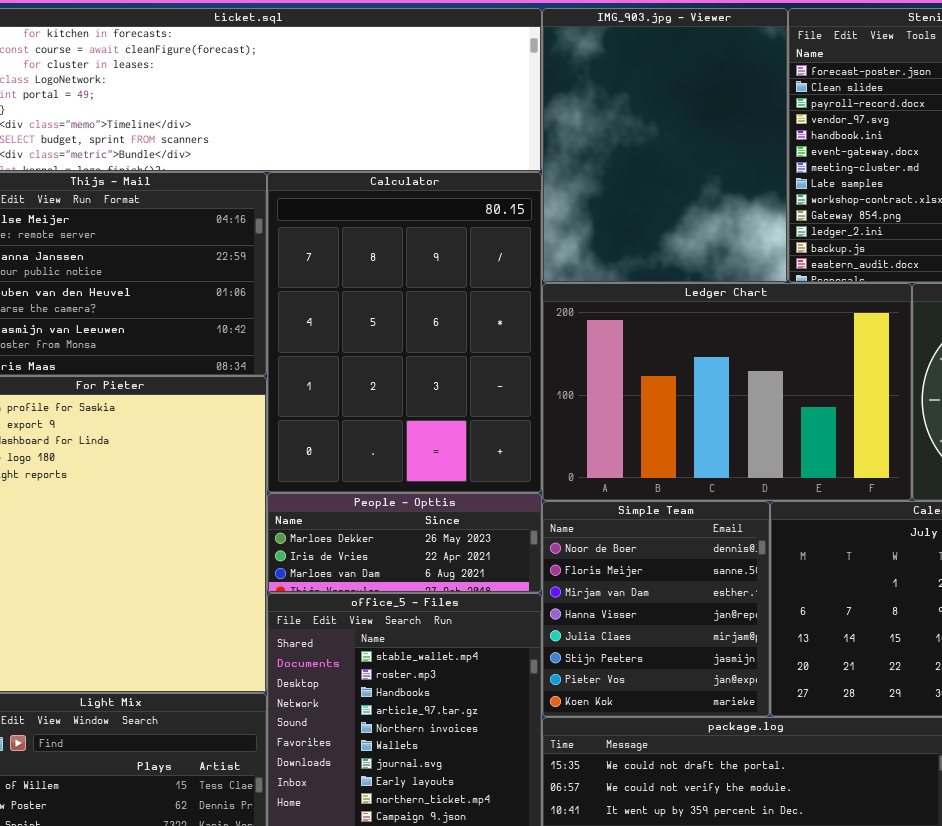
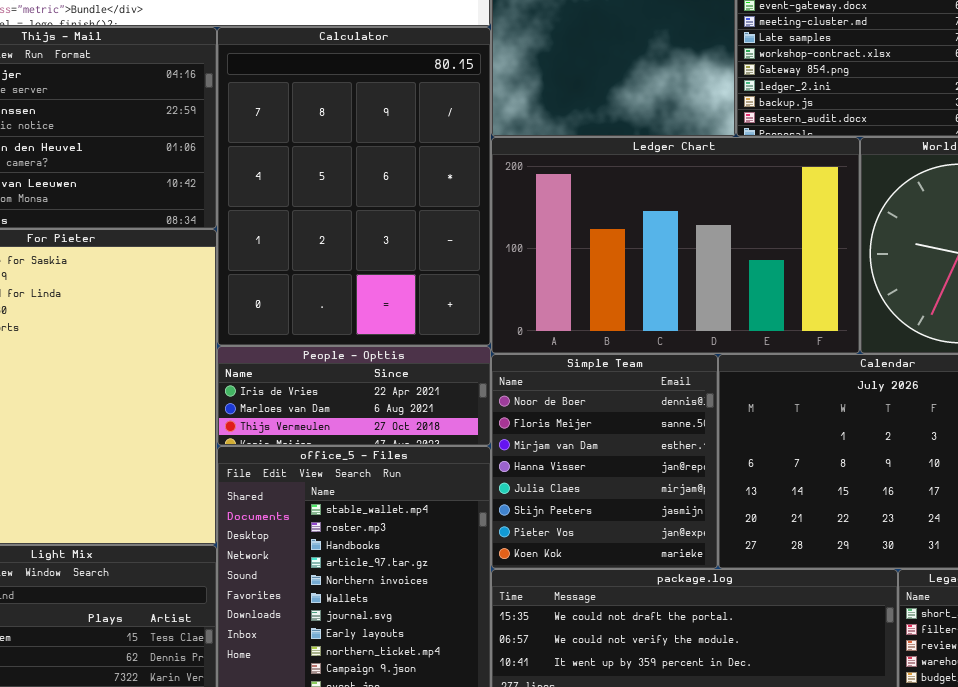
People - Opttis: [267,493,542,593] -> [217,346,491,446], scrolled down 1 row

